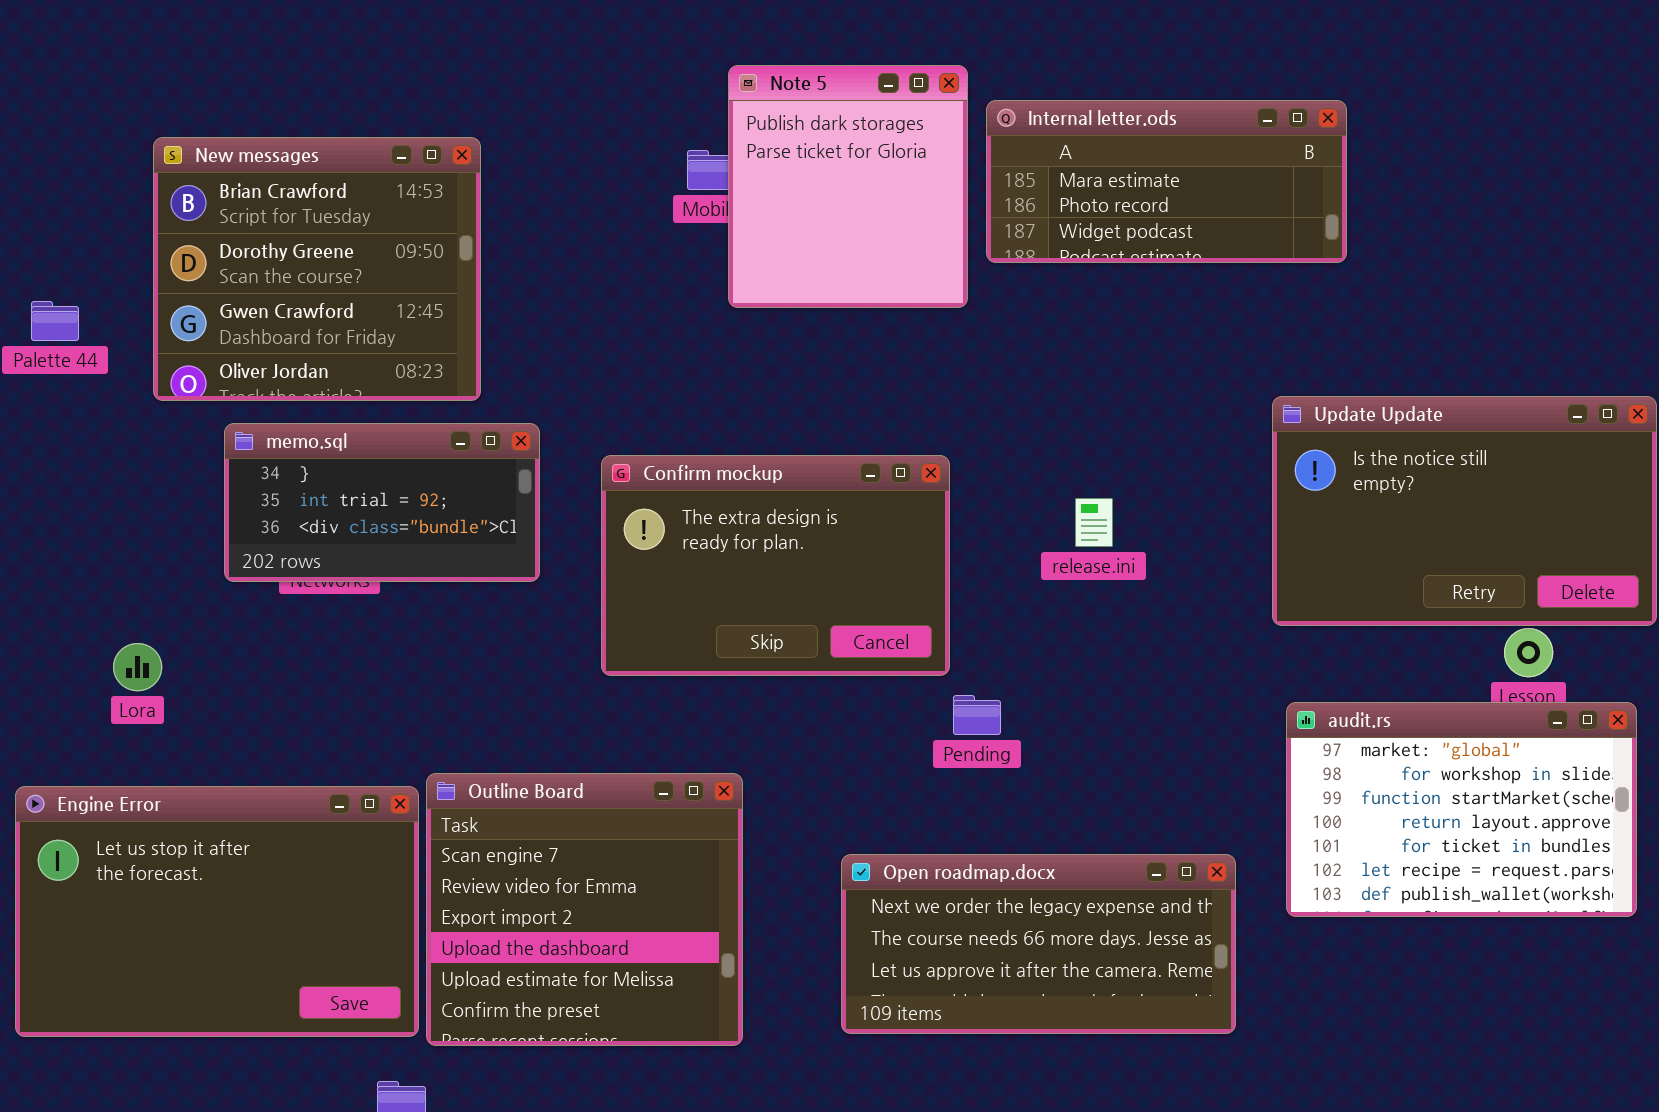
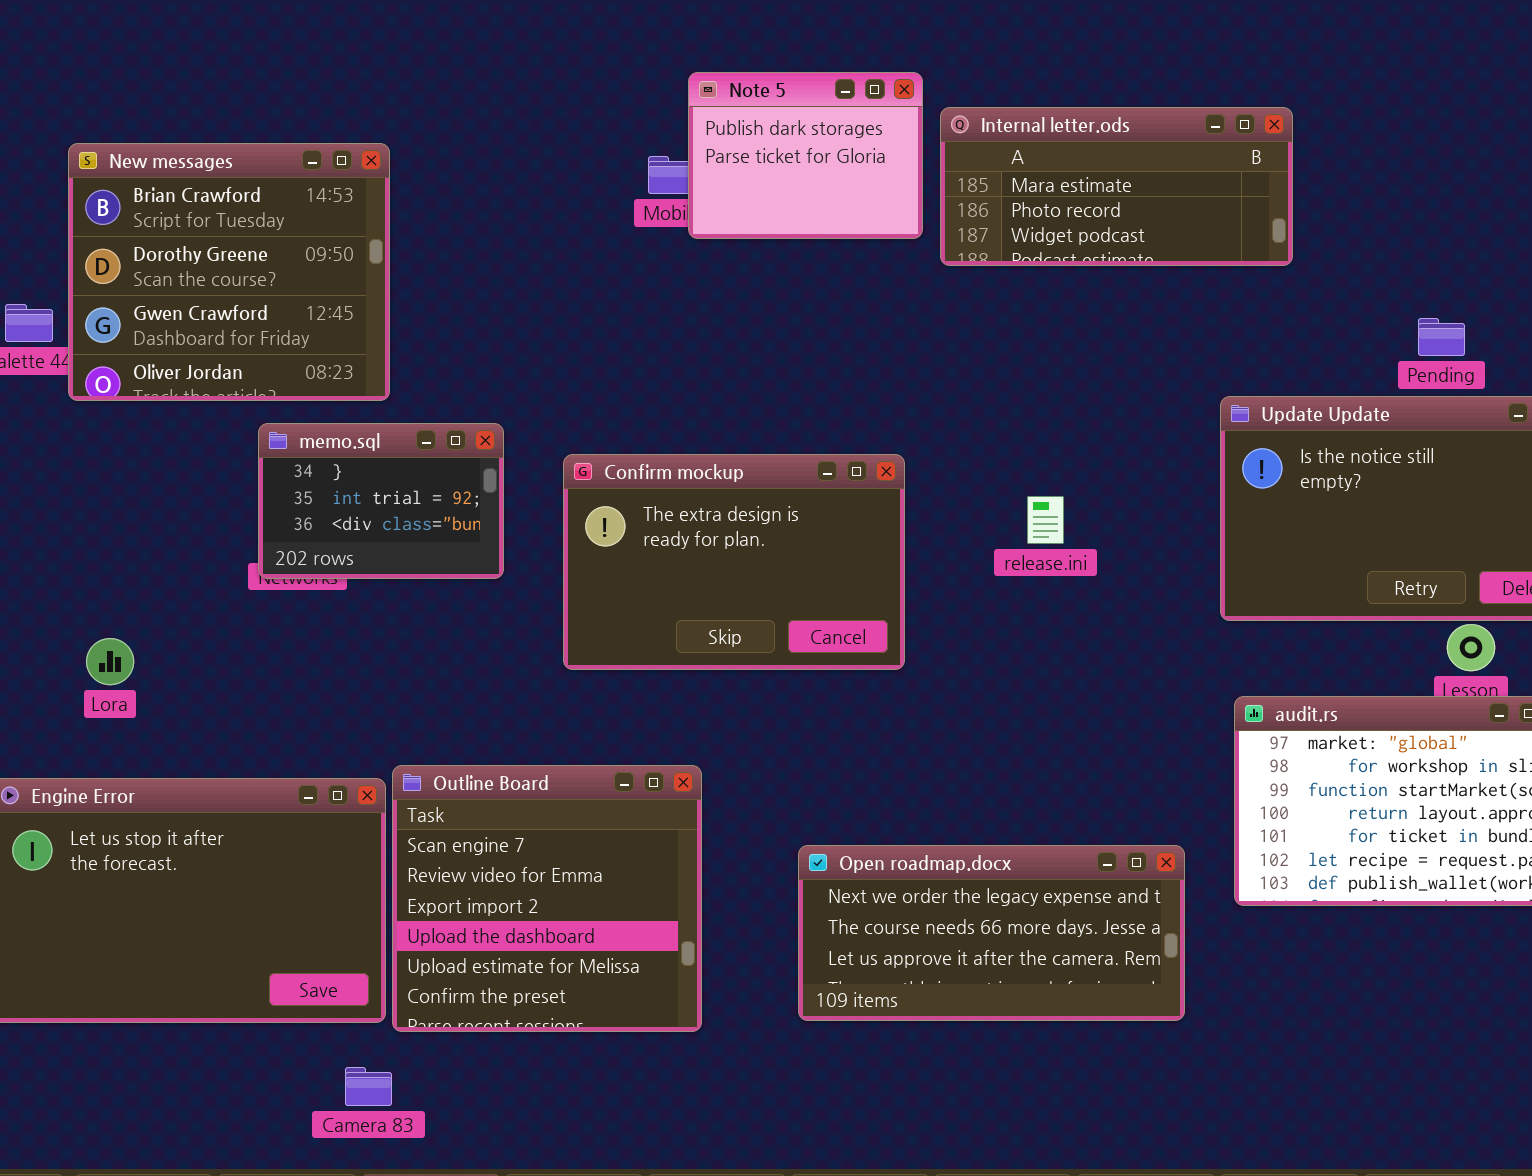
Note 5: [728,65,968,308] -> [688,72,923,239], resized
New messages: [153,137,481,401] -> [68,143,390,401], moved
memo.sql: [224,423,540,582] -> [258,423,504,579], resized
Pending: [953,695,1001,735] -> [1418,318,1465,356], moved

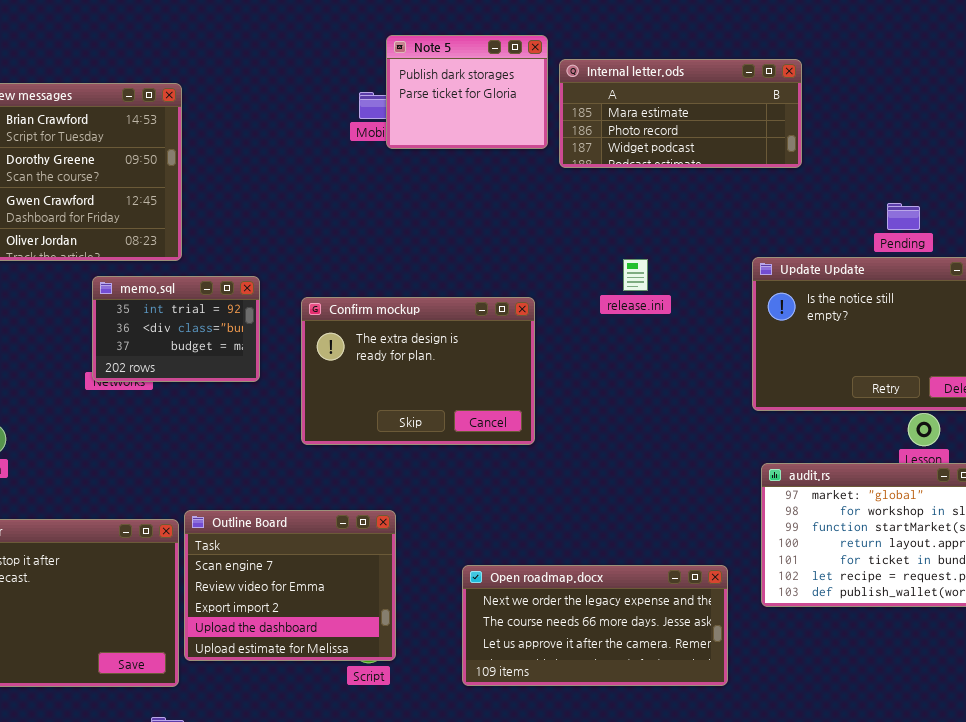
memo.sql: [258,423,504,579] -> [92,276,260,382], scrolled down 1 row
release.ini: [1027,496,1064,544] -> [623,259,648,291], moved
Outline Board: [392,765,702,1032] -> [184,510,396,661], resized

